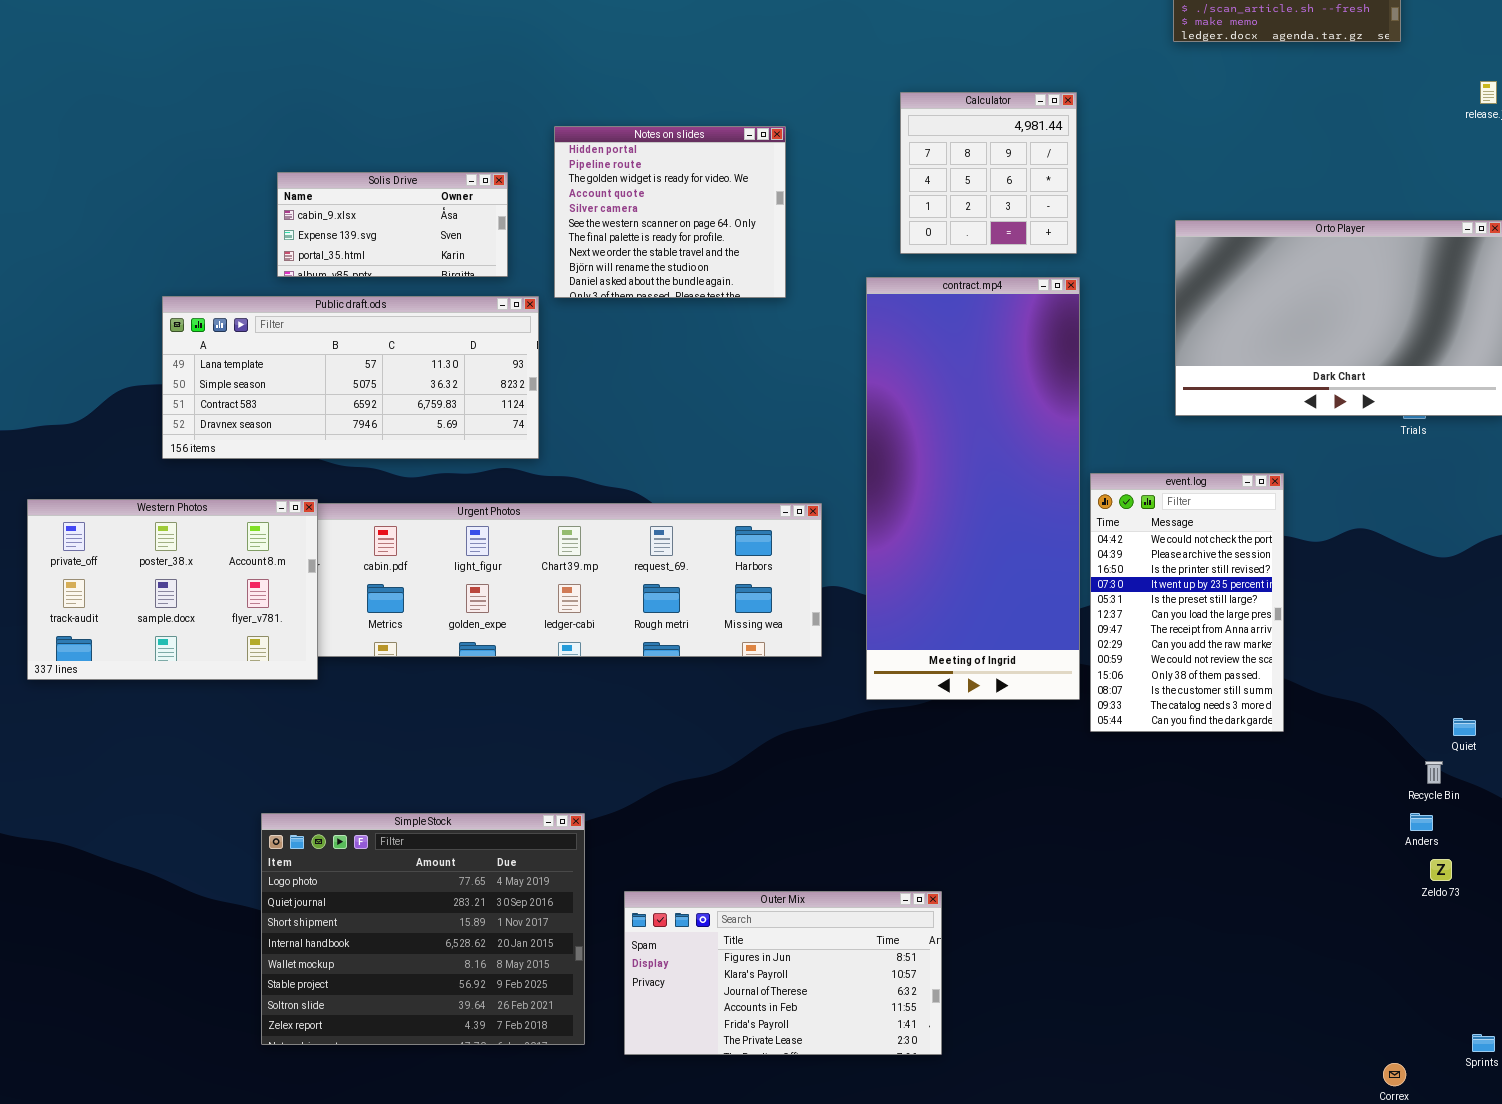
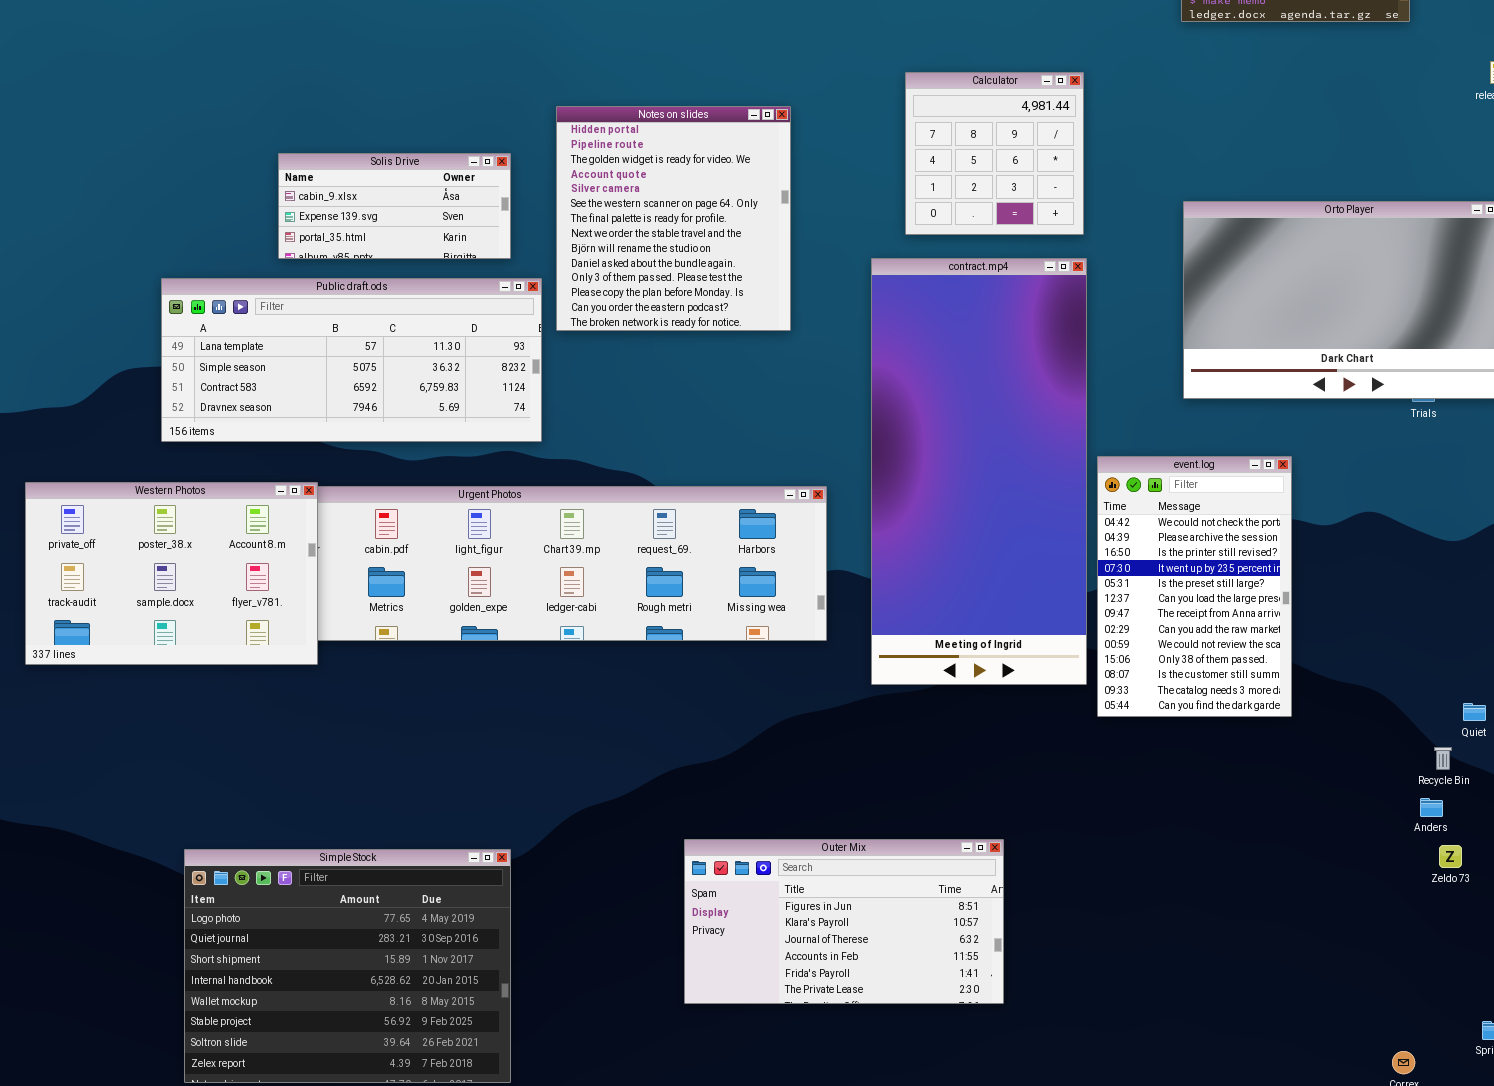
Notes on slides: [554,126,786,298] -> [556,106,791,331], resized
Simple Stock: [261,813,585,1045] -> [184,849,511,1083], moved
Outer Mix: [624,891,942,1055] -> [684,839,1004,1004], moved

